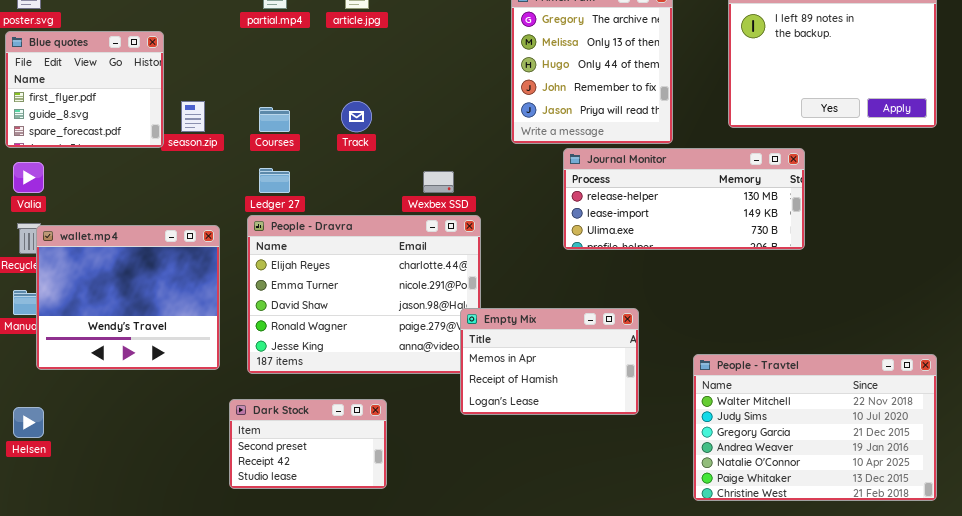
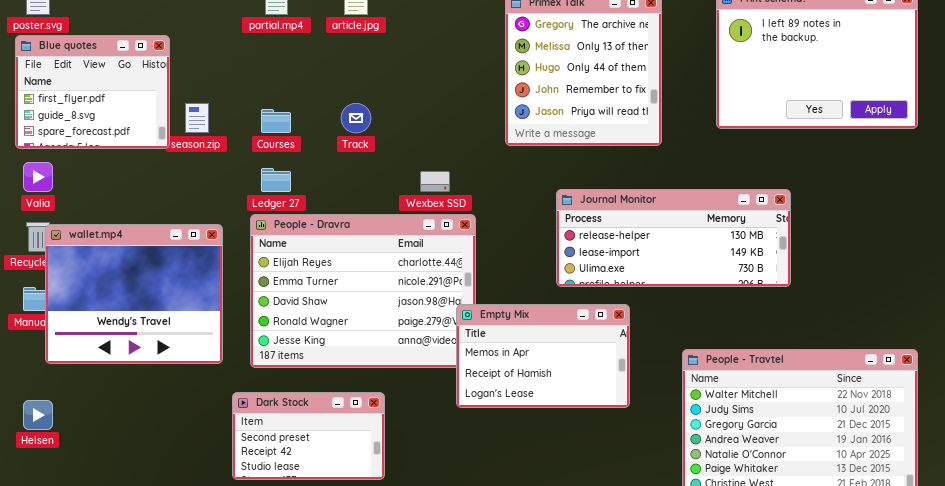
Journal Monitor: [563,148,805,250] -> [556,189,791,287], moved

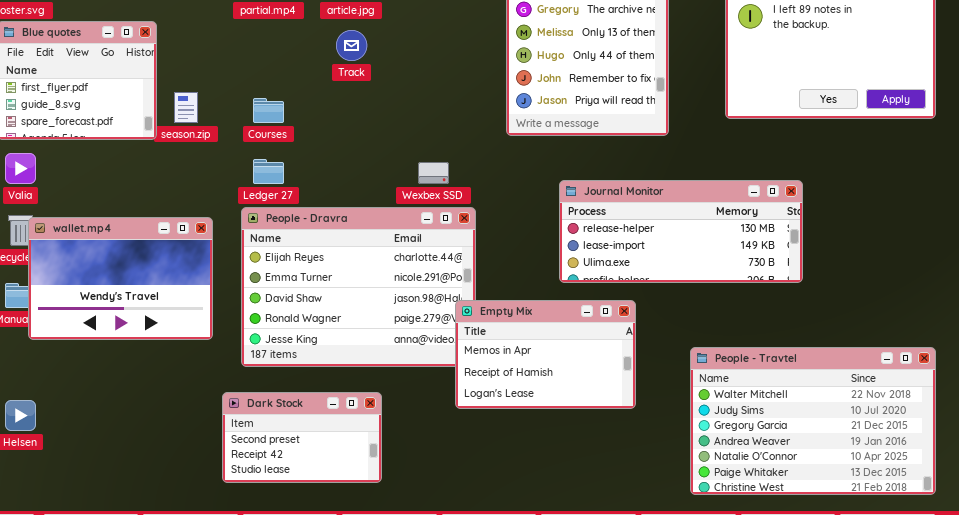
Track: [341,103,371,133] -> [336,30,367,61], moved
wallet.mp4: [45,224,223,364] -> [28,217,213,340], resized

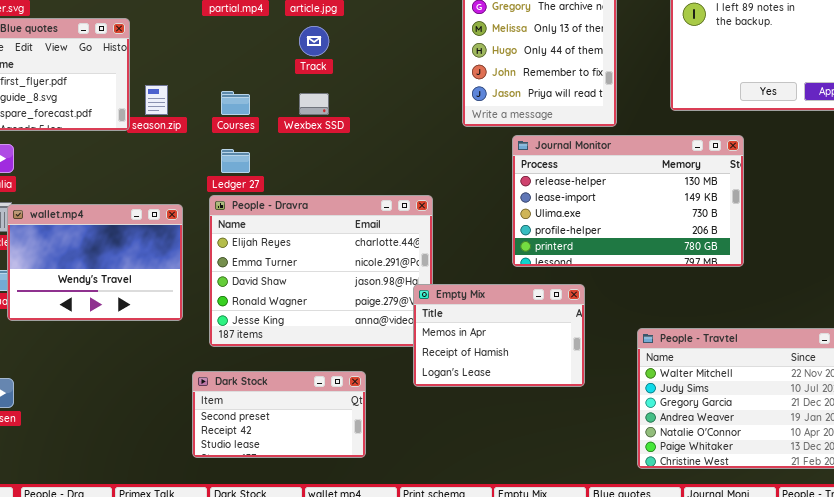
Wexbex SSD: [418,162,449,184] -> [299,93,329,115], moved
Journal Monitor: [559,180,803,283] -> [512,135,744,267], resized
Dark Stock: [222,392,382,483] -> [192,371,366,458], resized

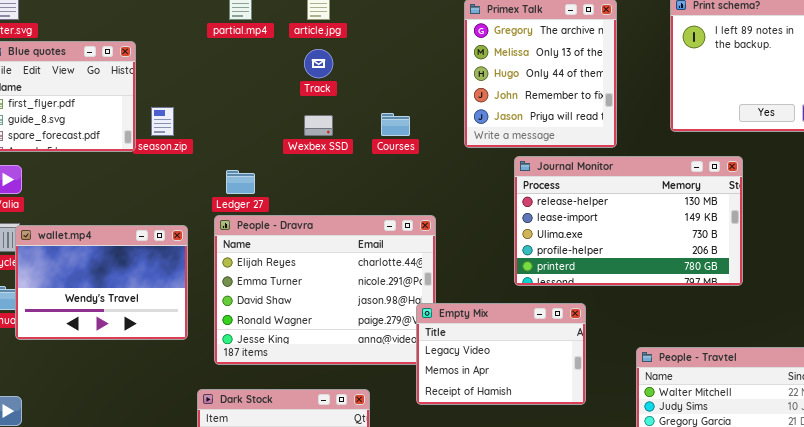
Courses: [221,91,250,115] -> [381,113,410,136], moved
Empty Mix: [413,284,585,387] -> [416,303,586,405], scrolled up 1 row

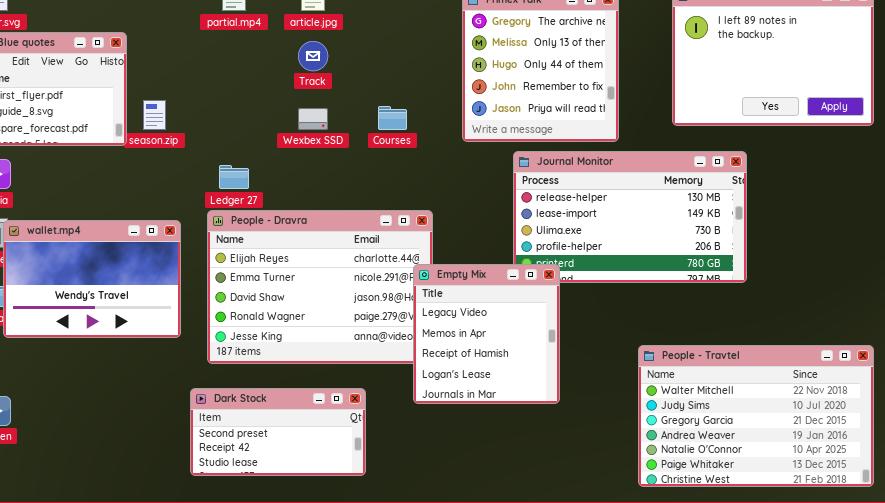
Empty Mix: [416,303,586,405] -> [413,264,560,404], resized

